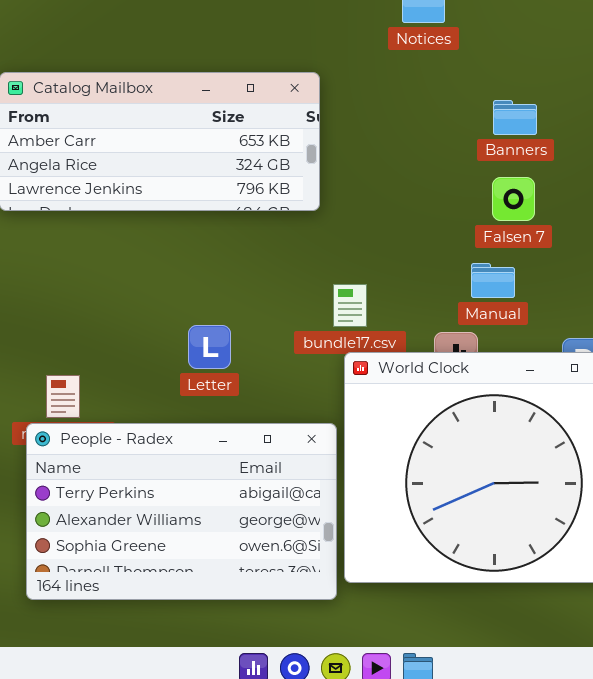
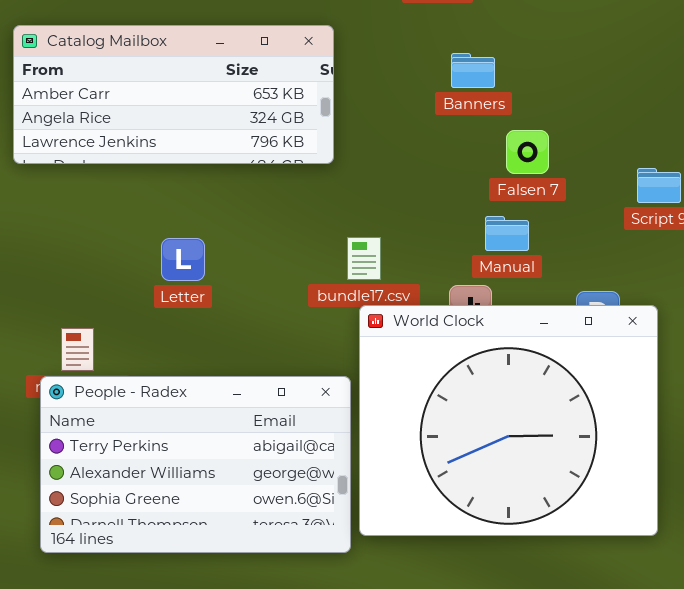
Banners: [493,100,537,135] -> [451,53,495,88], moved
Letter: [188,325,231,369] -> [161,238,205,281], moved

